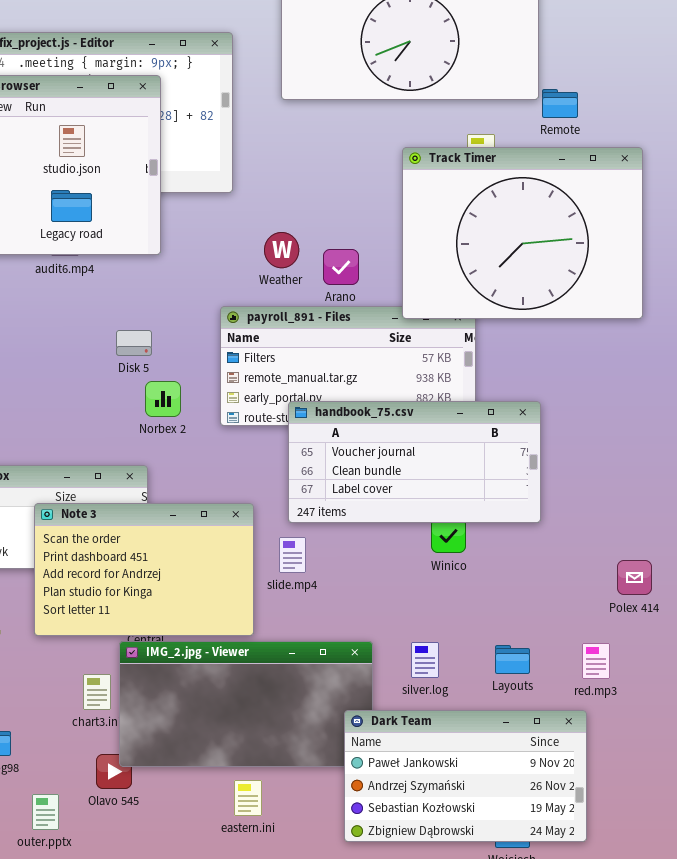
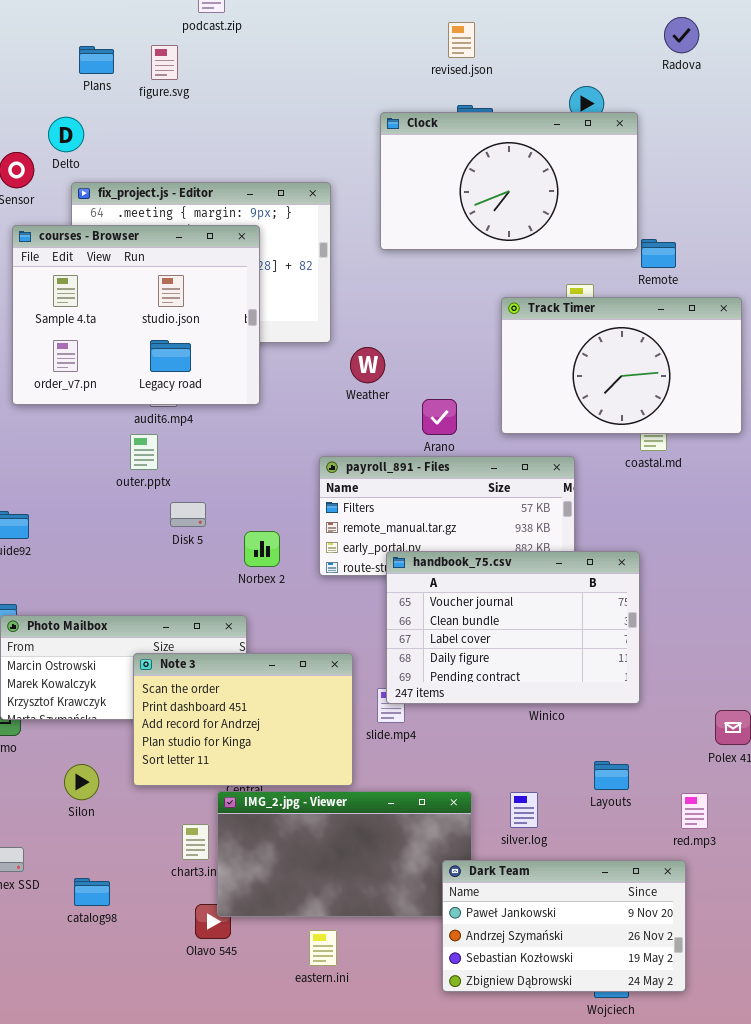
Track Timer: [402,147,643,319] -> [501,297,742,434], resized
Weather: [264,232,299,268] -> [350,347,385,383], moved
Disk 5: [116,330,152,356] -> [170,502,206,527], moved
handbook_75.csv: [288,401,541,523] -> [386,551,640,704], resized
Layouts: [495,645,530,674] -> [594,761,629,790], moved
eastern.ini: [234,780,262,816] -> [309,930,337,966], moved
outer.pptx: [32,794,59,830] -> [130,434,158,470], moved

